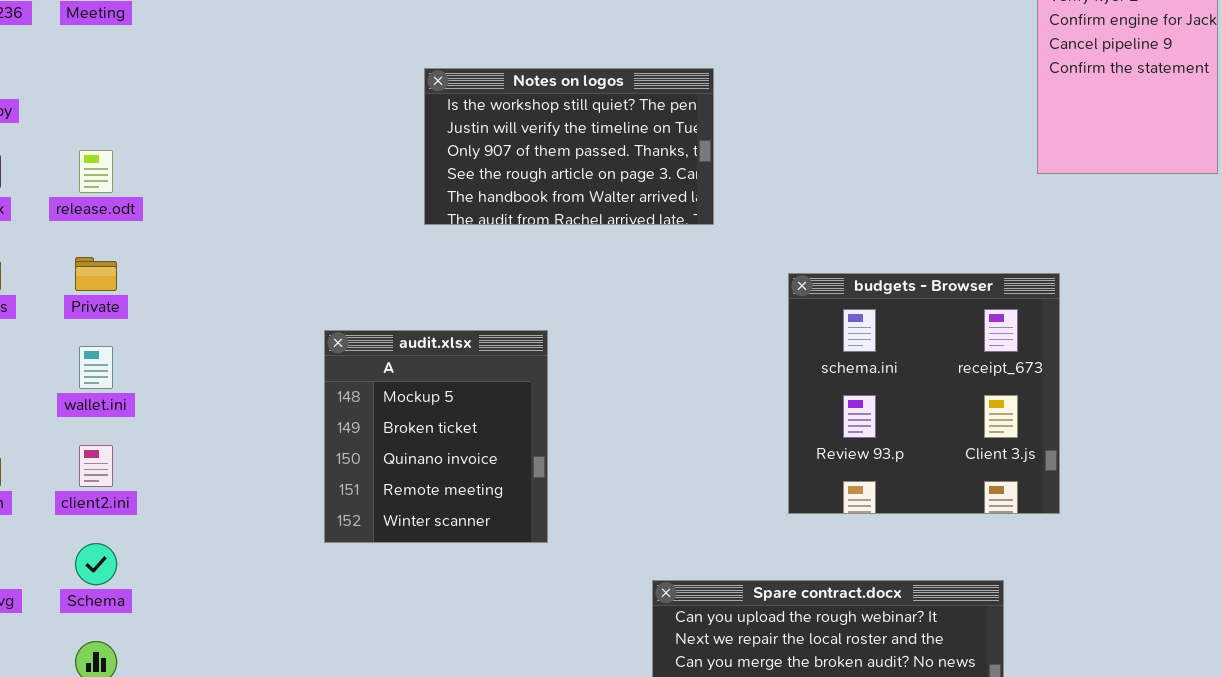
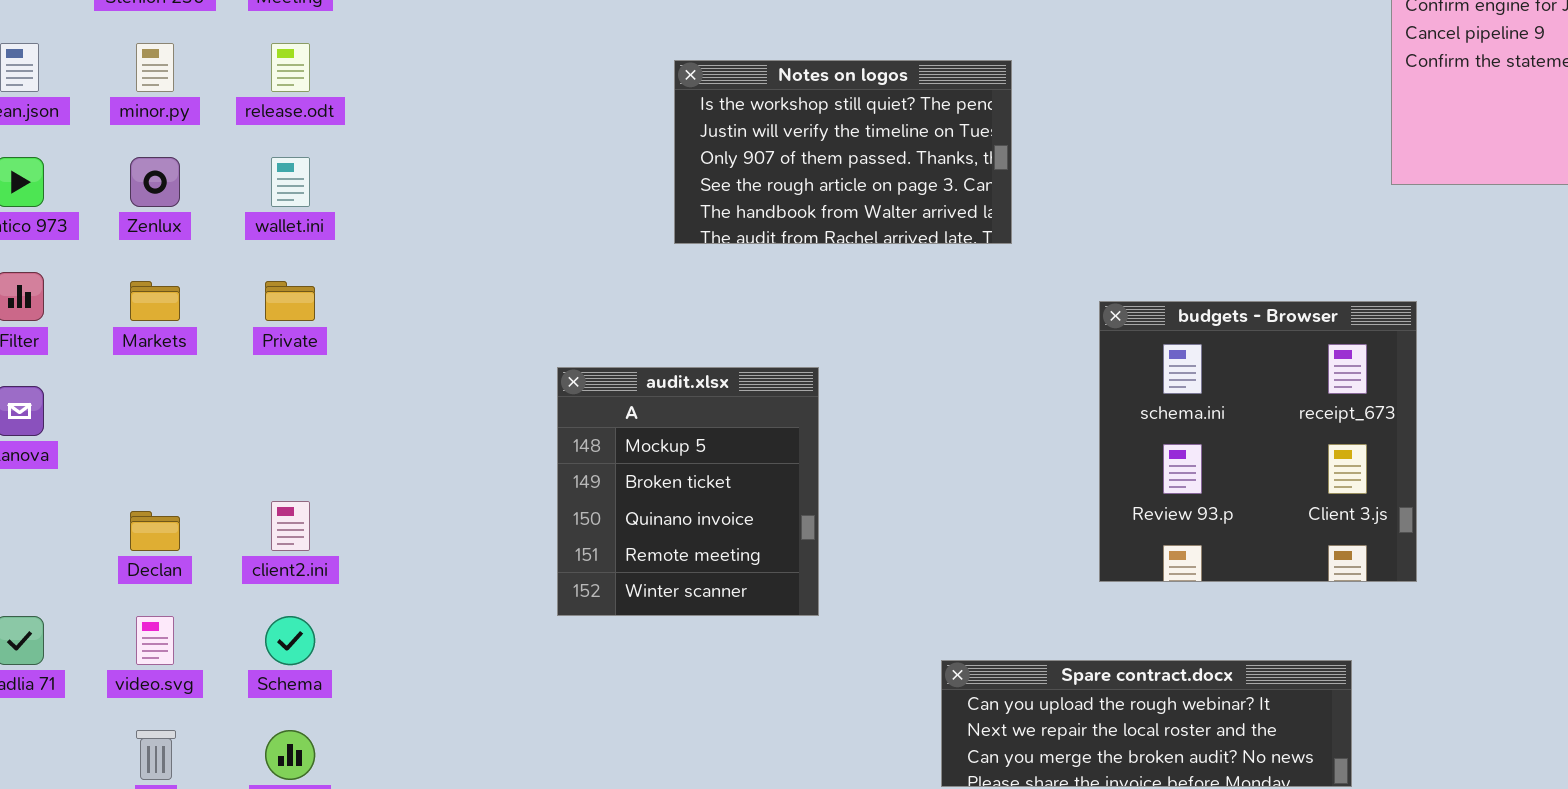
release.odt: [79,150,113,193] -> [271,43,310,92], moved
wallet.ini: [79,346,113,389] -> [271,157,310,207], moved

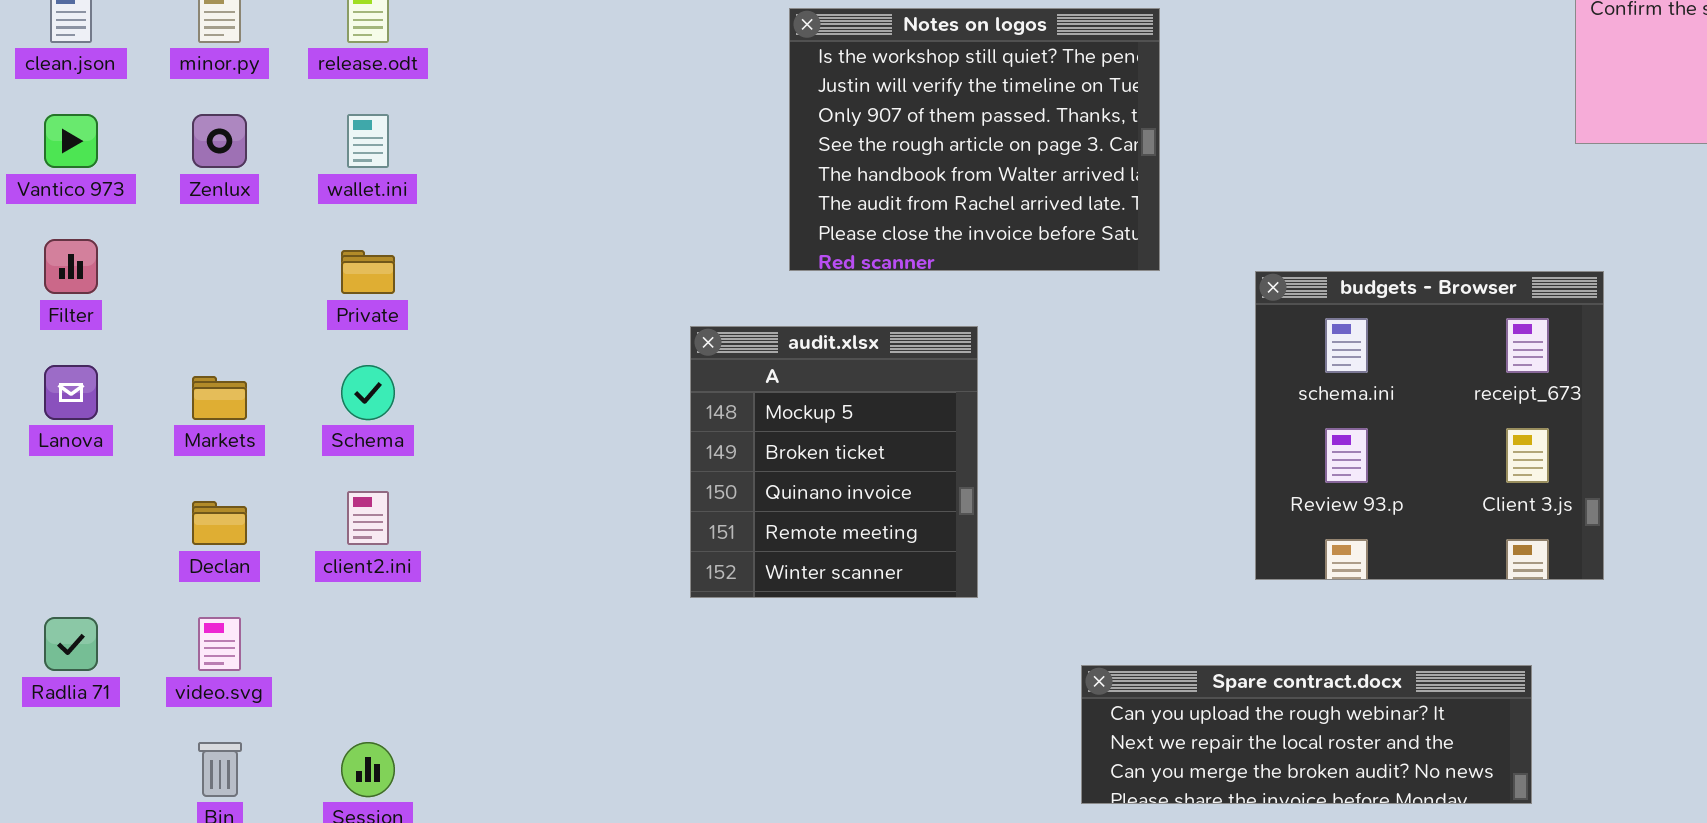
Notes on logos: [674,60,1012,244] -> [789,8,1160,271], resized
Markets: [130,281,180,321] -> [192,376,247,420], moved
audit.xlsx: [557,367,819,616] -> [690,326,978,598], moved
Schema: [265,616,315,665] -> [341,365,395,420], moved

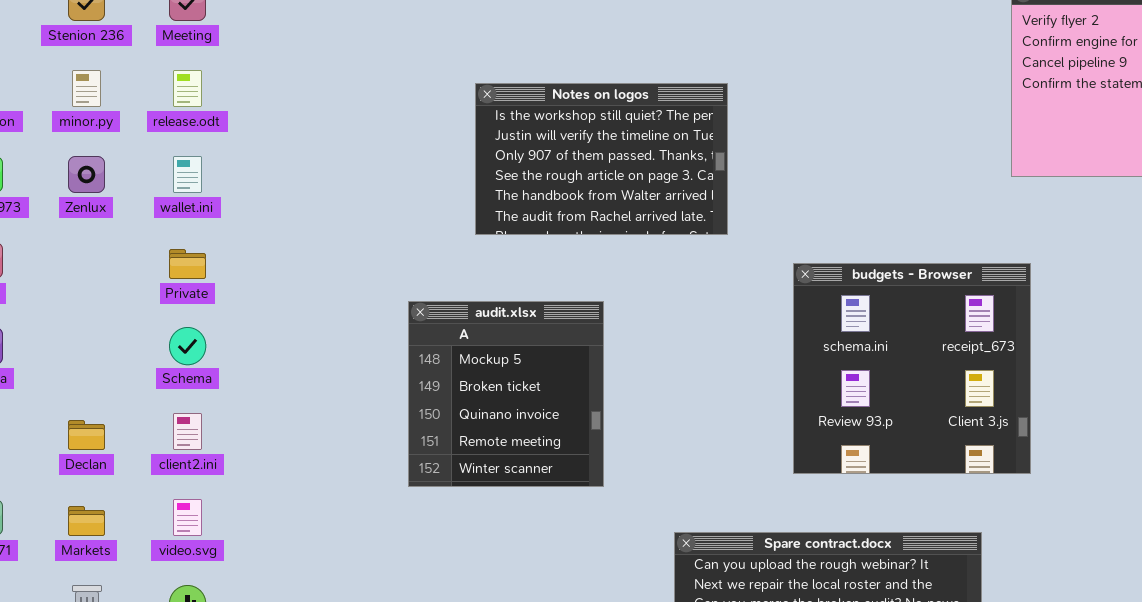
Notes on logos: [789,8,1160,271] -> [475,83,728,235], resized
Markets: [192,376,247,420] -> [68,506,105,536], moved
video.svg: [198,617,241,671] -> [173,499,202,536], moved

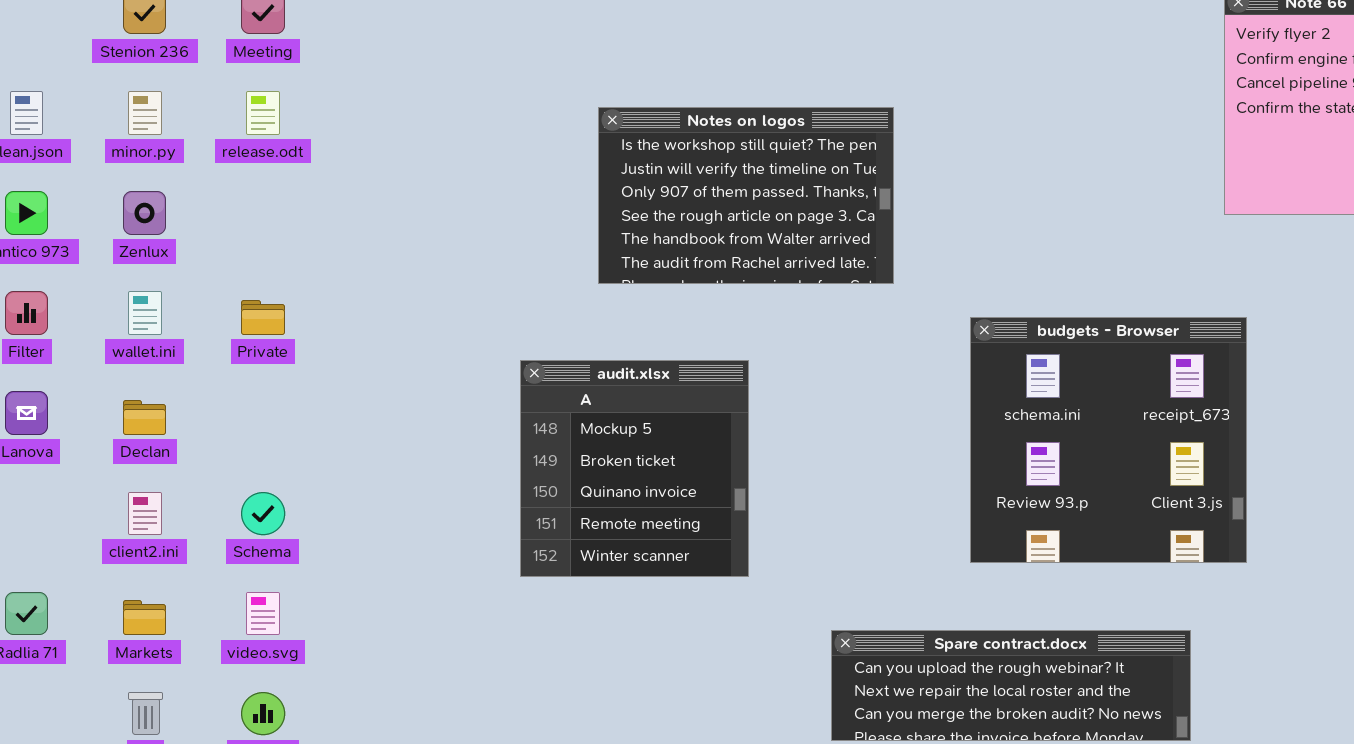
wallet.ini: [173,156,202,193] -> [128,291,162,335], moved
Schema: [169,327,206,365] -> [241,492,285,535], moved
client2.ini: [173,413,202,450] -> [128,492,162,535], moved
Declan: [68,420,105,450] -> [123,400,166,435], moved

